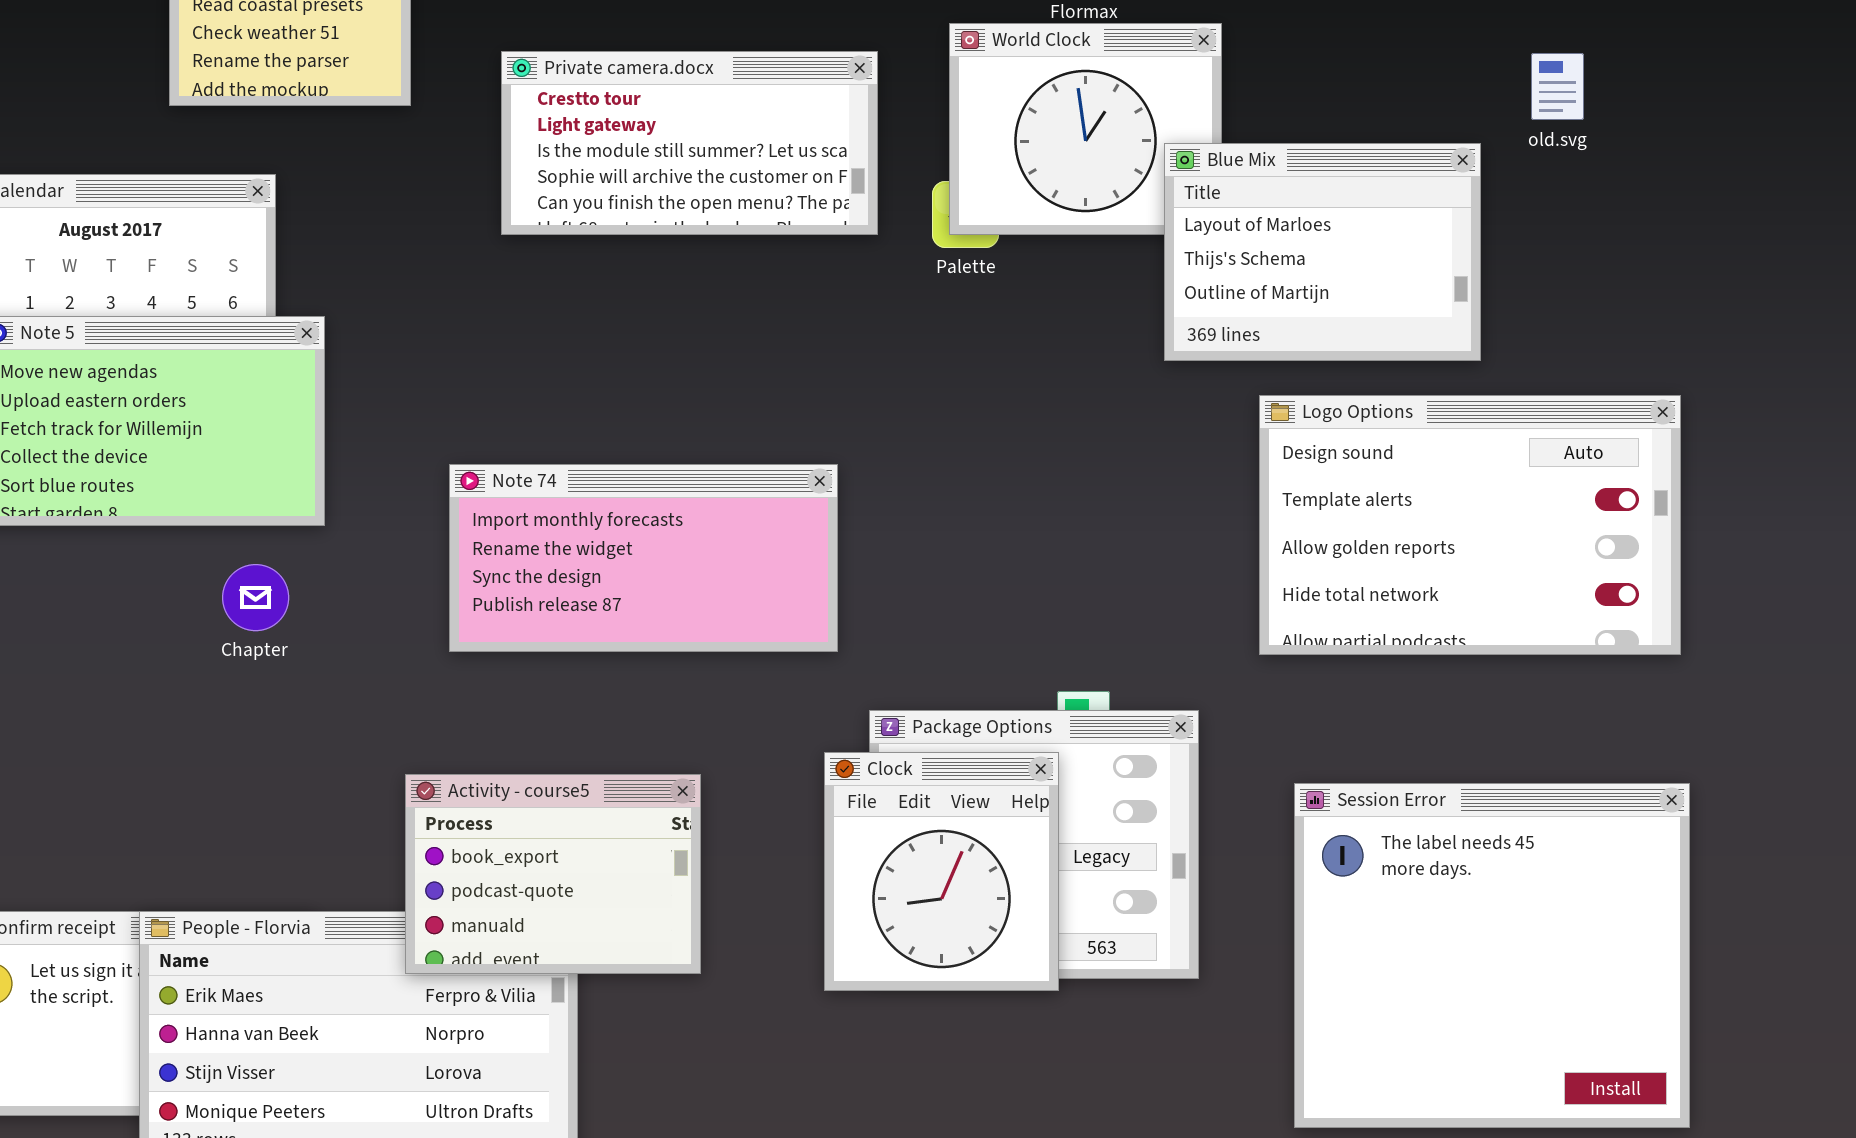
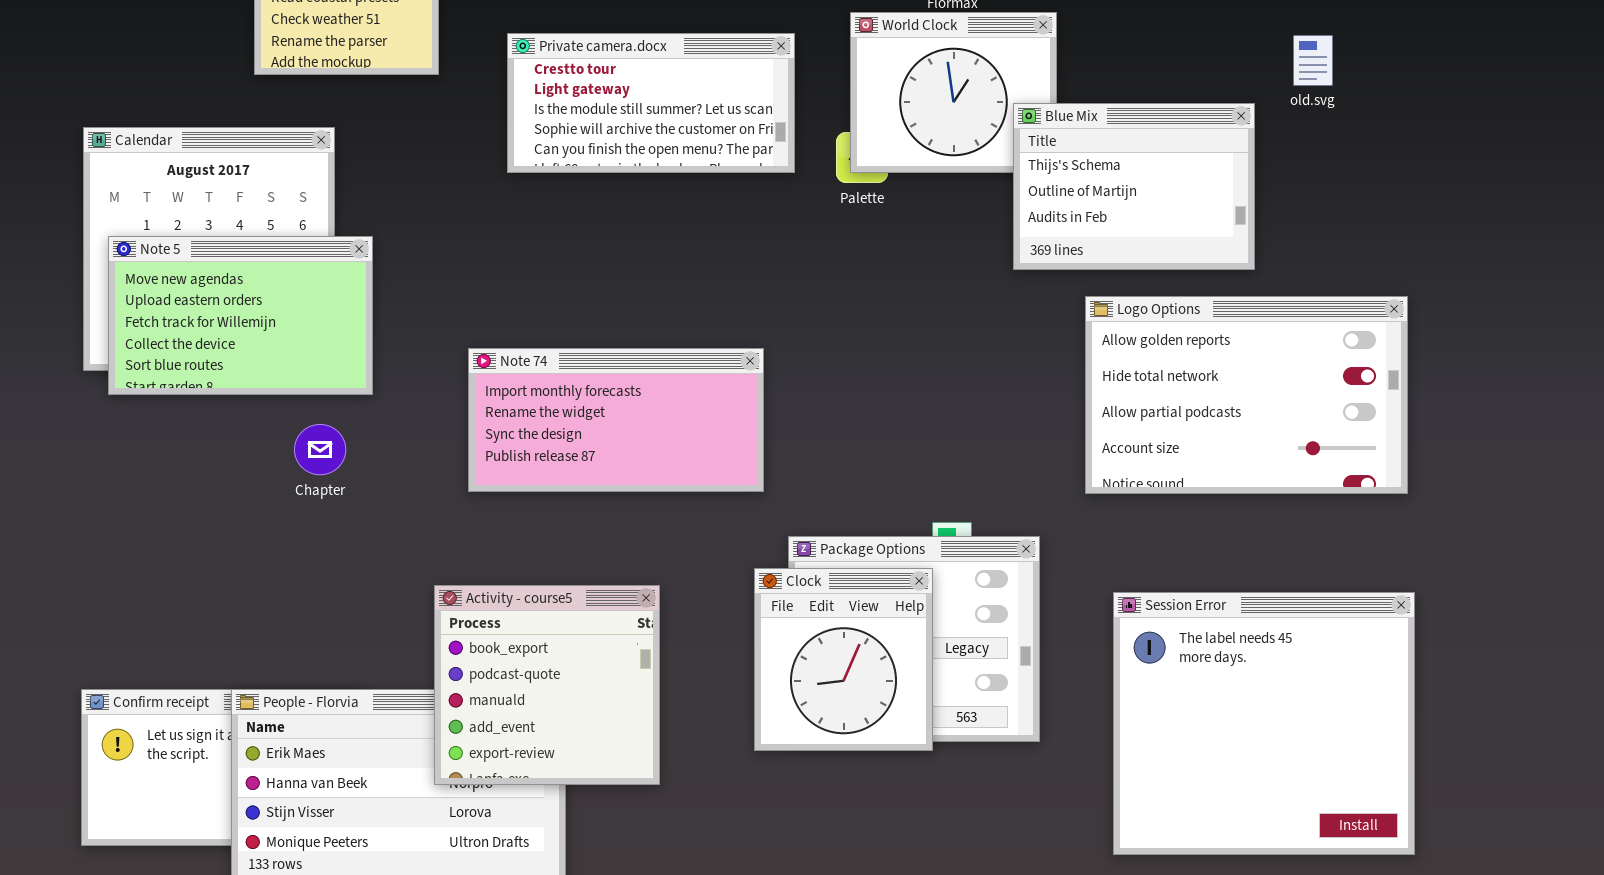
Blue Mix: [1164,143,1481,361] -> [1013,103,1255,270], scrolled down 1 row
Logo Options: [1259,395,1681,655] -> [1085,296,1408,494], scrolled down 2 rows
Activity - course5: [405,774,701,974] -> [434,585,660,785], resized

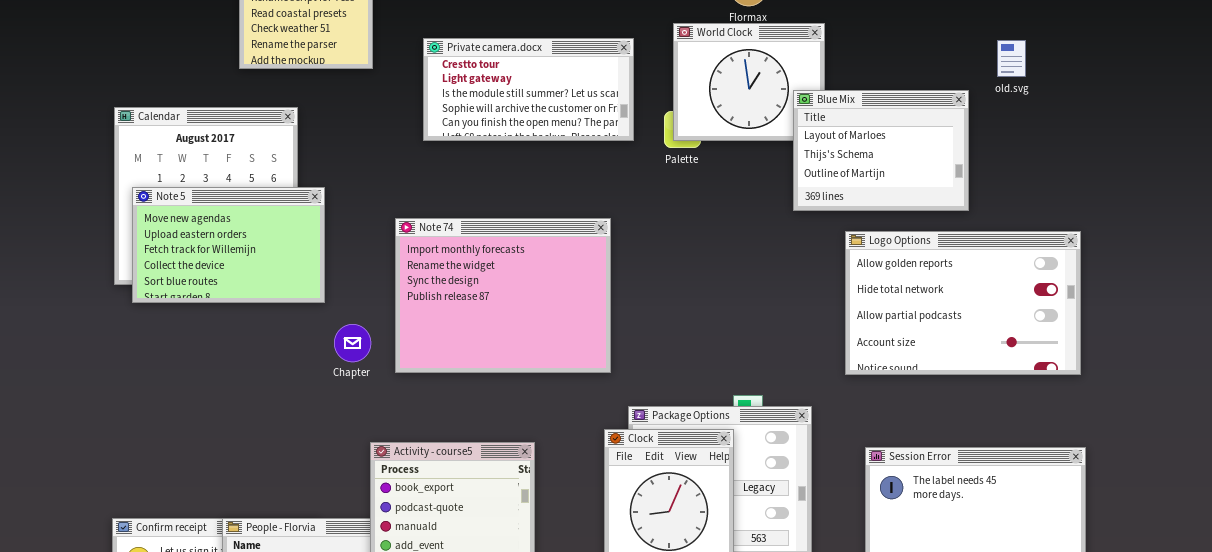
Blue Mix: [1013,103,1255,270] -> [793,90,969,211], scrolled up 1 row
Note 74: [468,348,764,492] -> [395,218,611,373], resized
Chapter: [294,424,346,475] -> [334,324,371,362], moved

